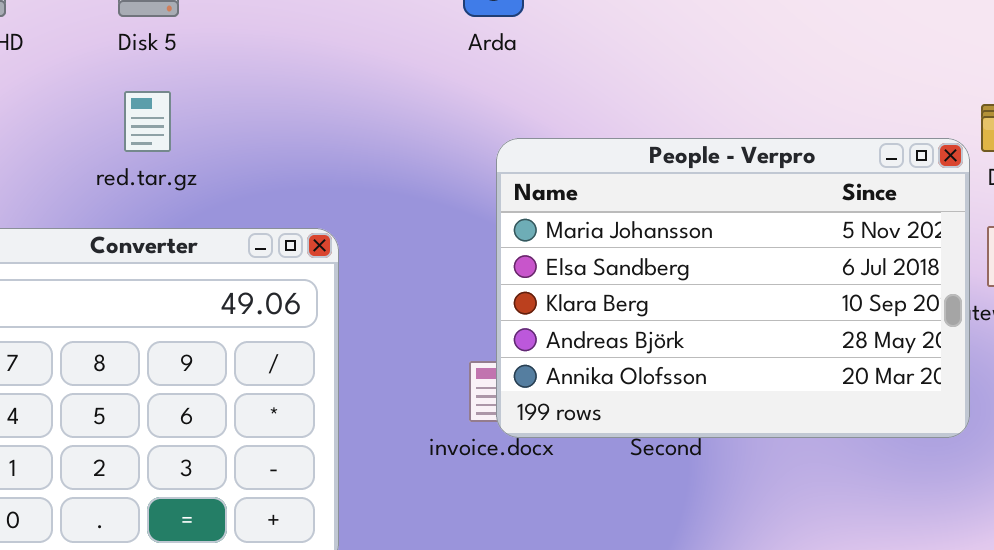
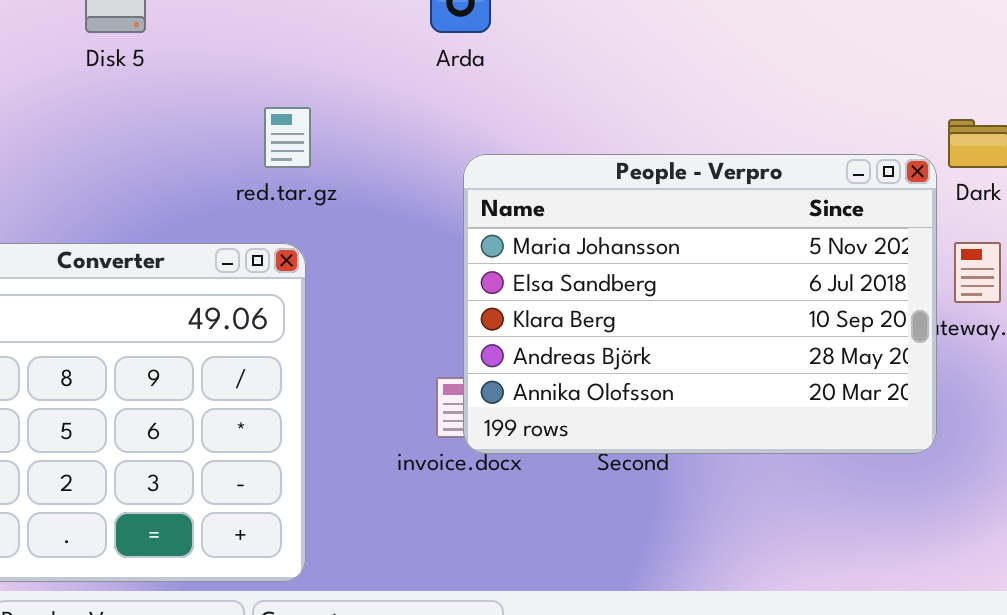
red.tar.gz: [124,91,171,152] -> [264,107,311,168], moved

